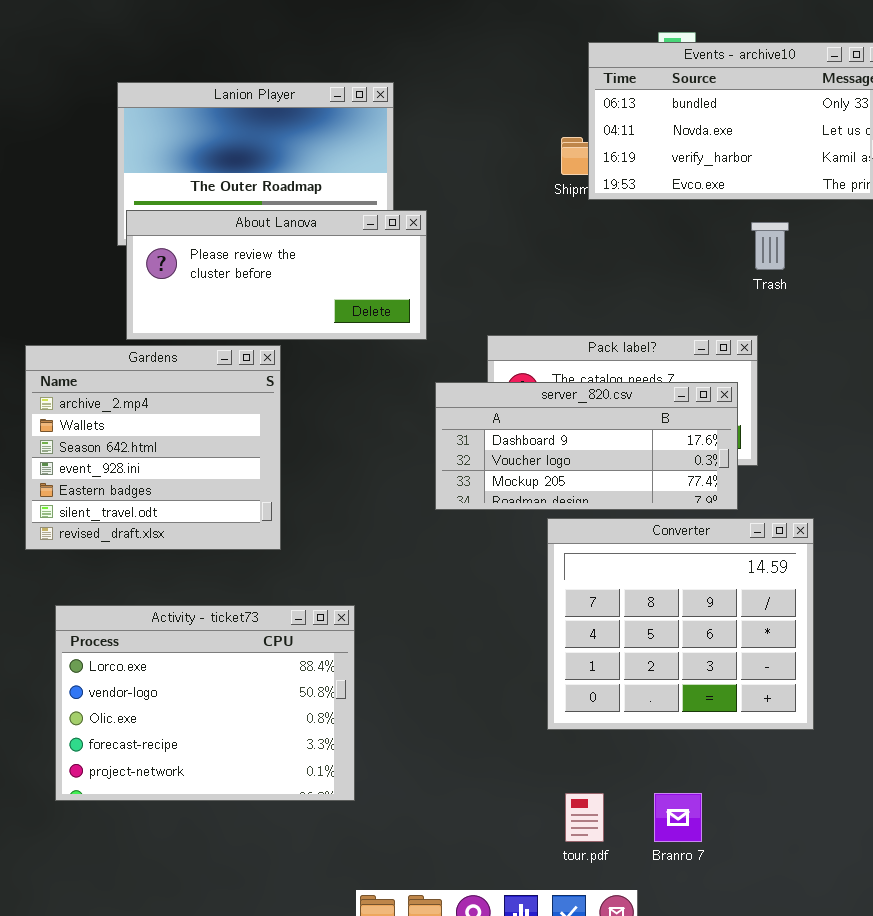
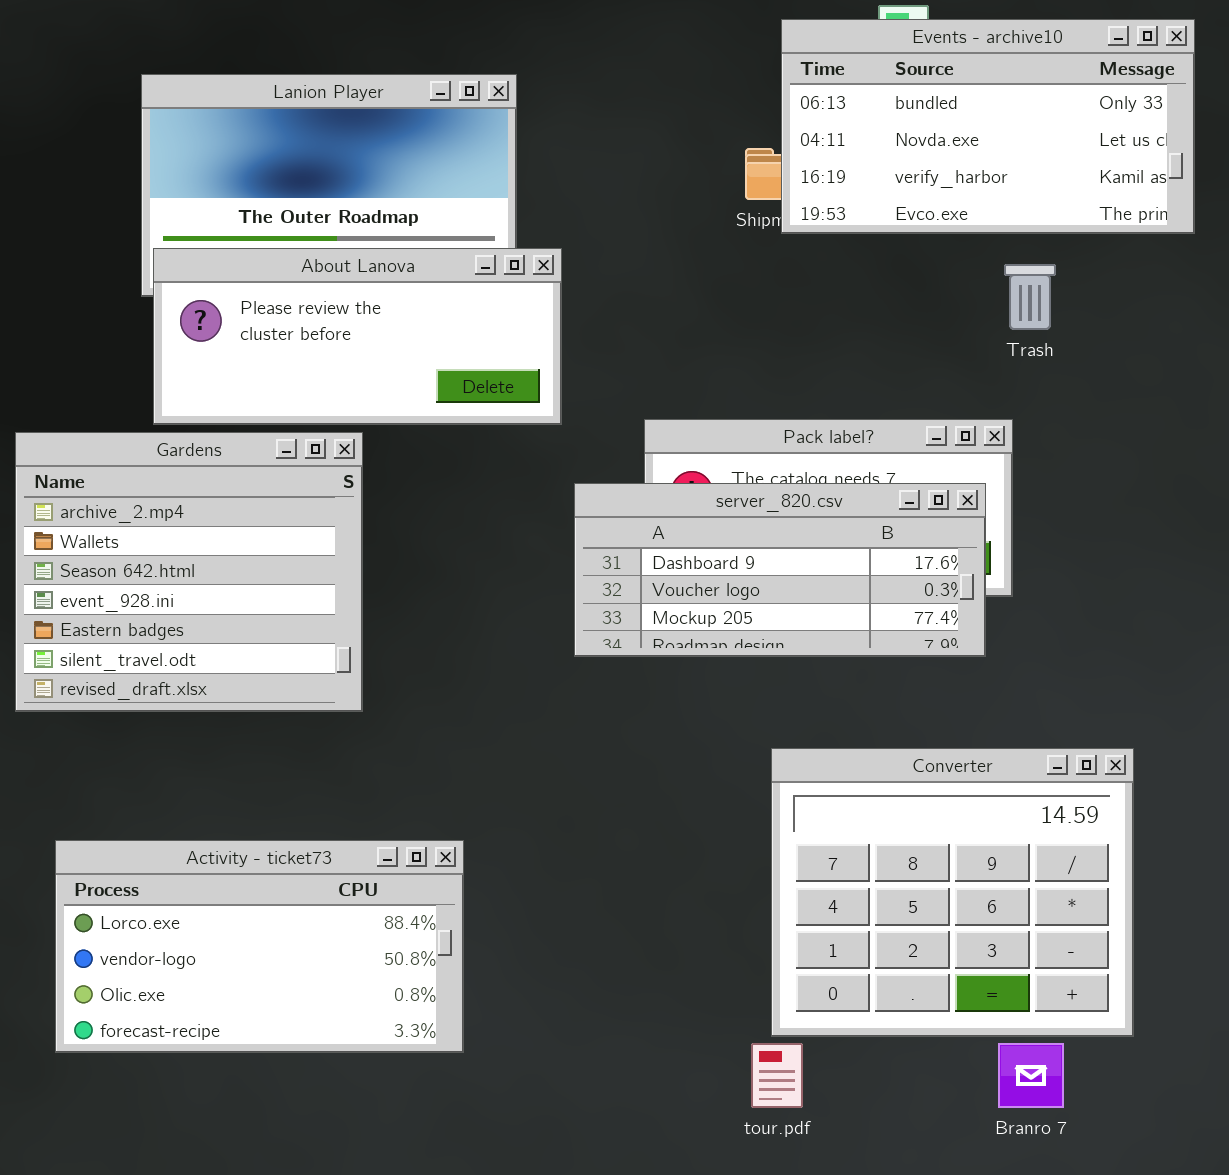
Converter: [547,518,814,730] -> [771,748,1134,1037], moved
Activity - ticket73: [55,605,355,801] -> [55,840,464,1053], resized
Branro 7: [654,793,702,842] -> [998,1043,1064,1108], moved

